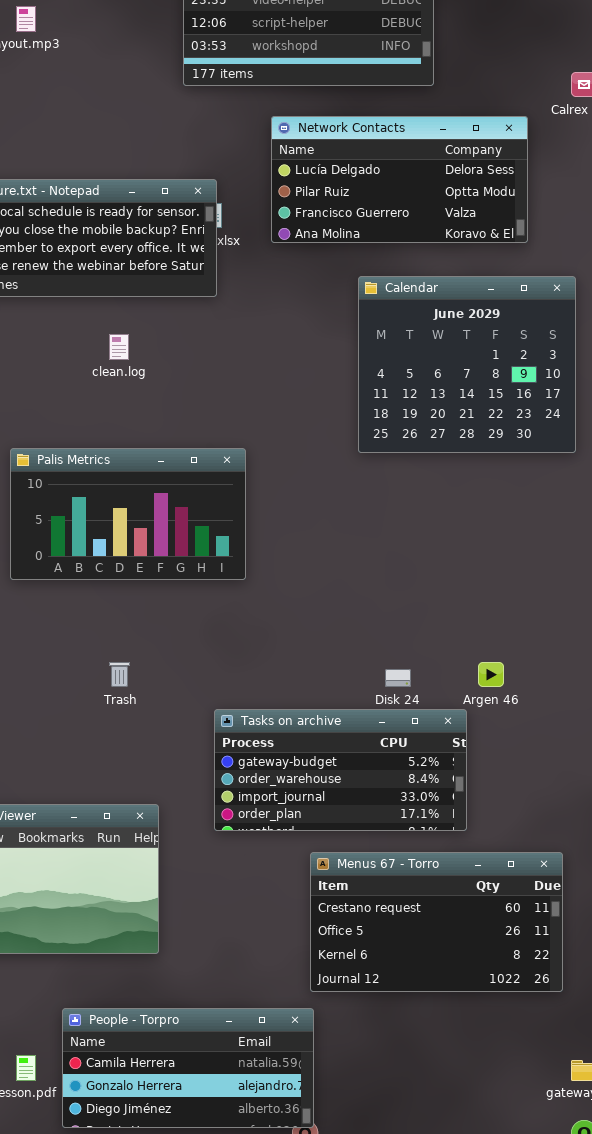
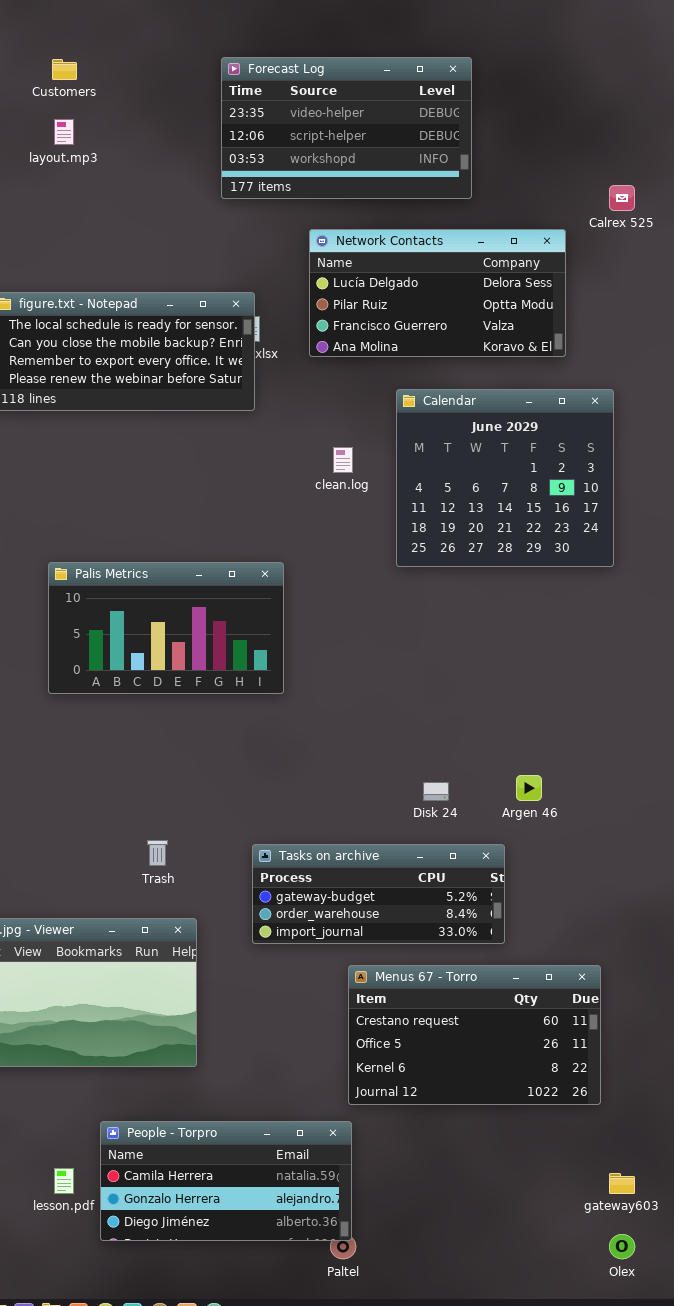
clean.log: [109,334,129,360] -> [333,447,353,473], moved
Trash: [109,662,130,687] -> [147,840,168,866], moved
Tasks on archive: [214,709,467,831] -> [252,844,505,944], resized

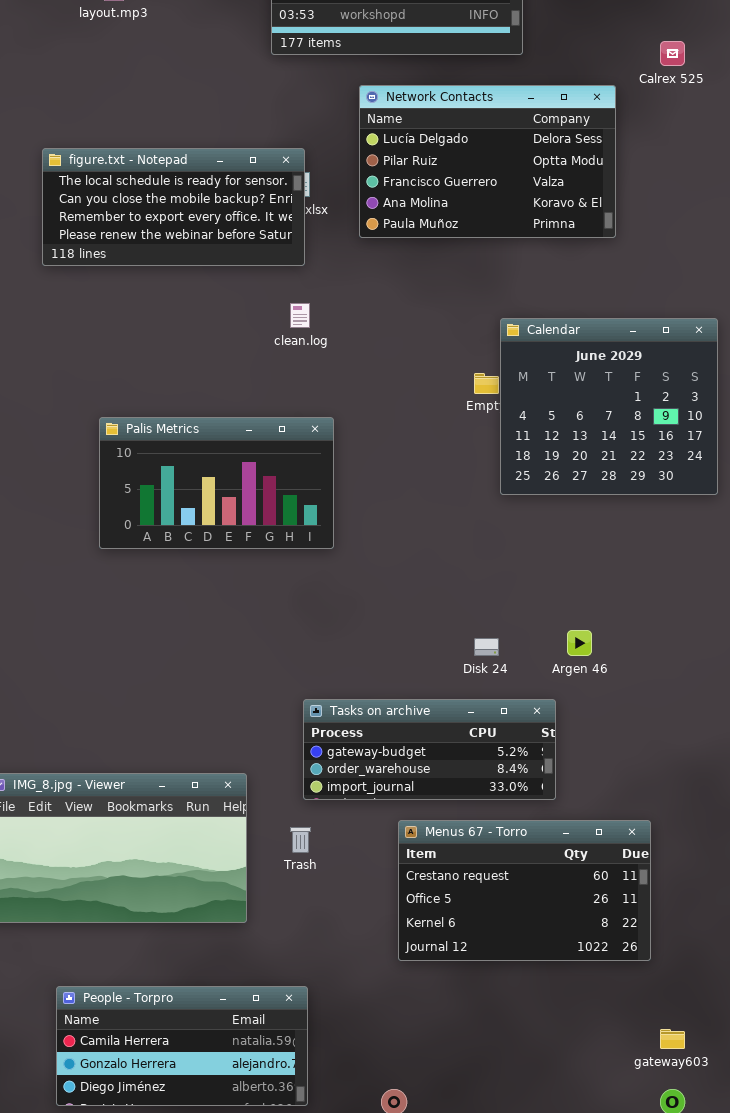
Network Contacts: [309,229,566,357] -> [359,85,616,238], resized
Calendar: [396,389,614,567] -> [500,318,718,495], moved
clean.log: [333,447,353,473] -> [290,303,310,328], moved
Trash: [147,840,168,866] -> [290,827,311,853], moved
People - Torpro: [100,1121,352,1241] -> [56,986,308,1106], moved

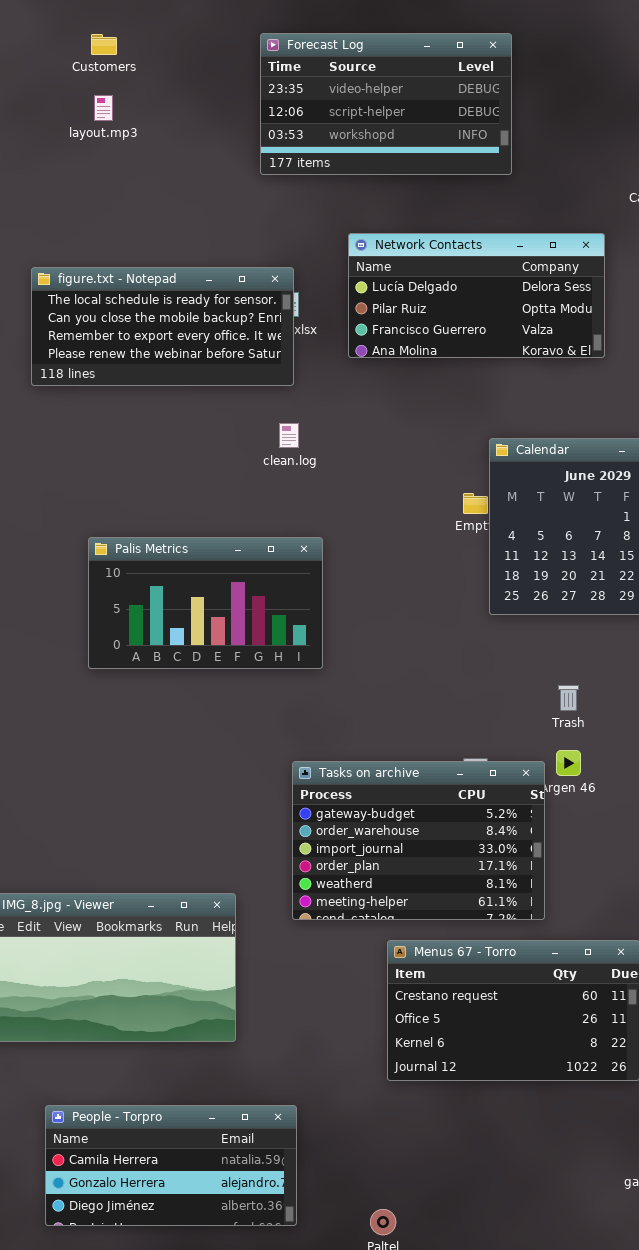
Network Contacts: [359,85,616,238] -> [348,233,605,358], resized
Tasks on archive: [303,699,556,800] -> [292,761,545,920], resized
Trash: [290,827,311,853] -> [558,685,579,711], moved

